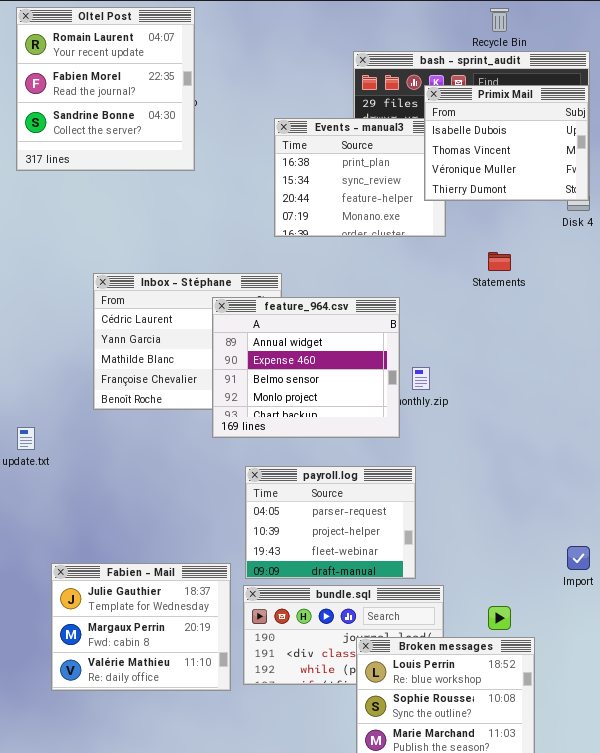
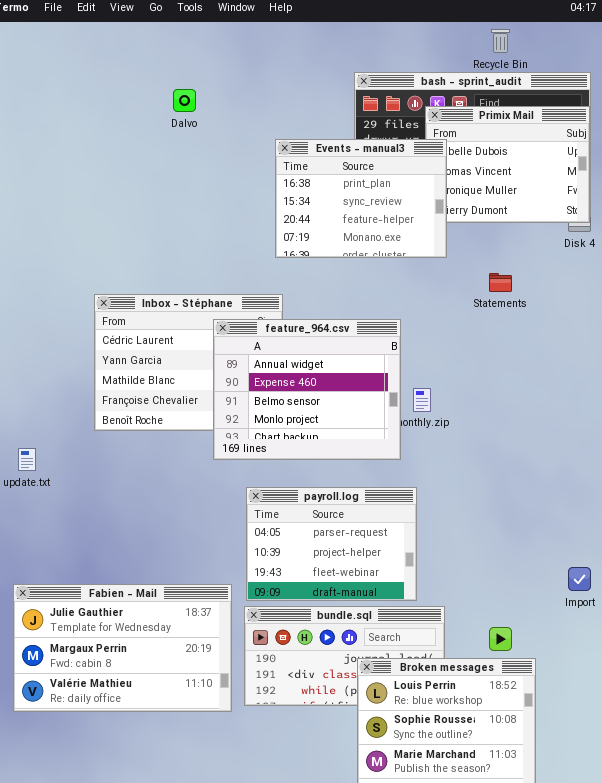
Oltel Post: [16,7,195,171] -> none, closed
Events - manual3: [274,118,446,237] -> [275,139,447,258], raised
Fabien - Mail: [51,563,231,691] -> [13,584,232,712], resized

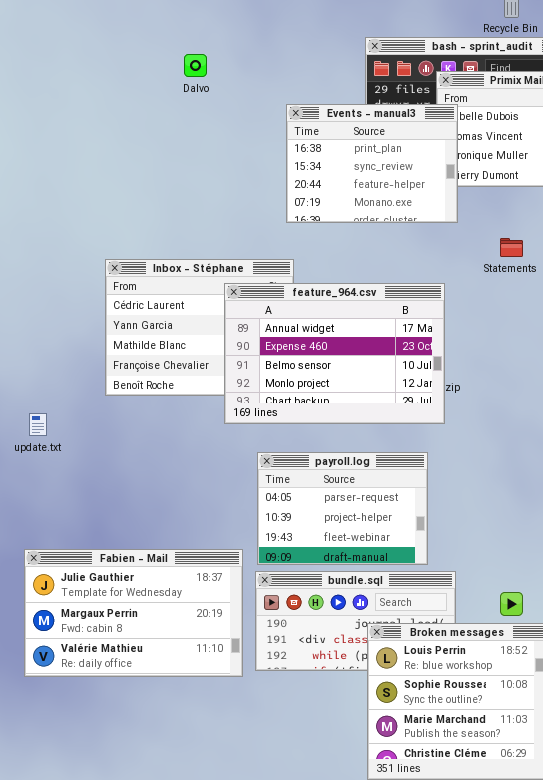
feature_964.csv: [213,319,401,460] -> [224,283,445,424], resized

